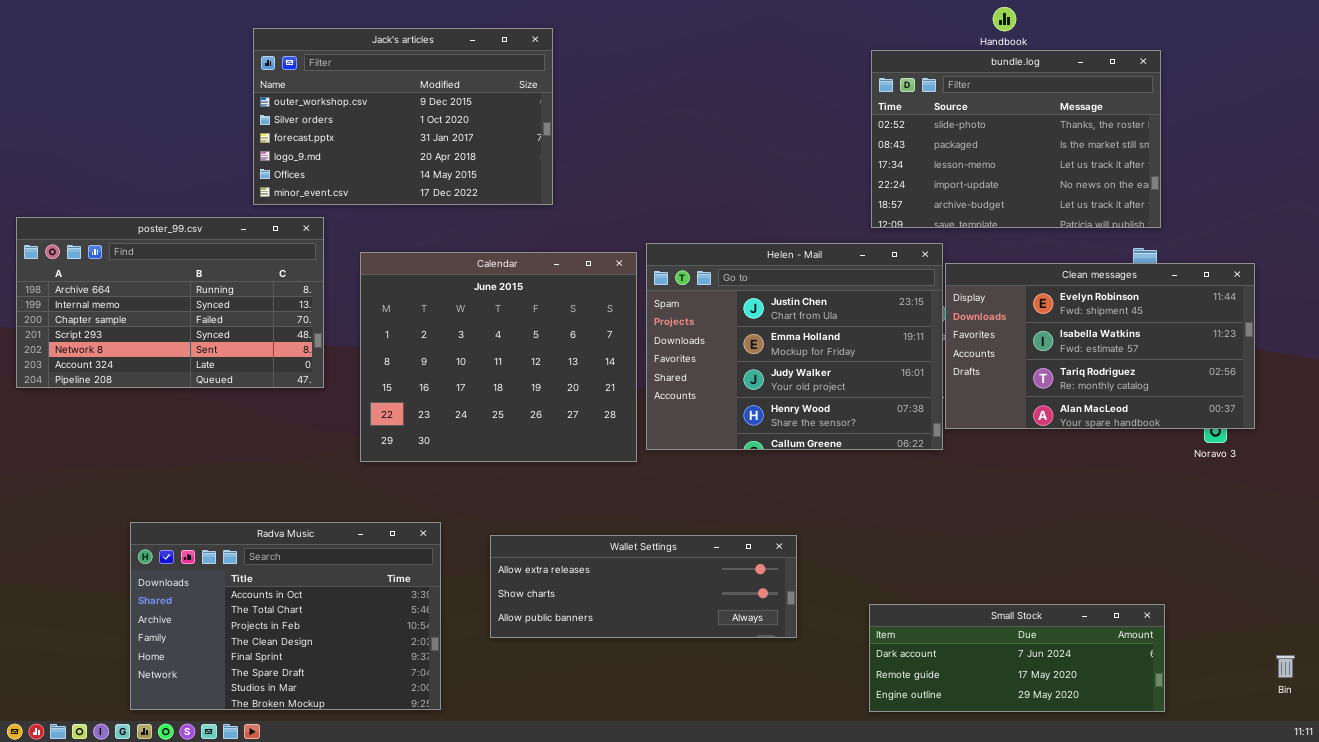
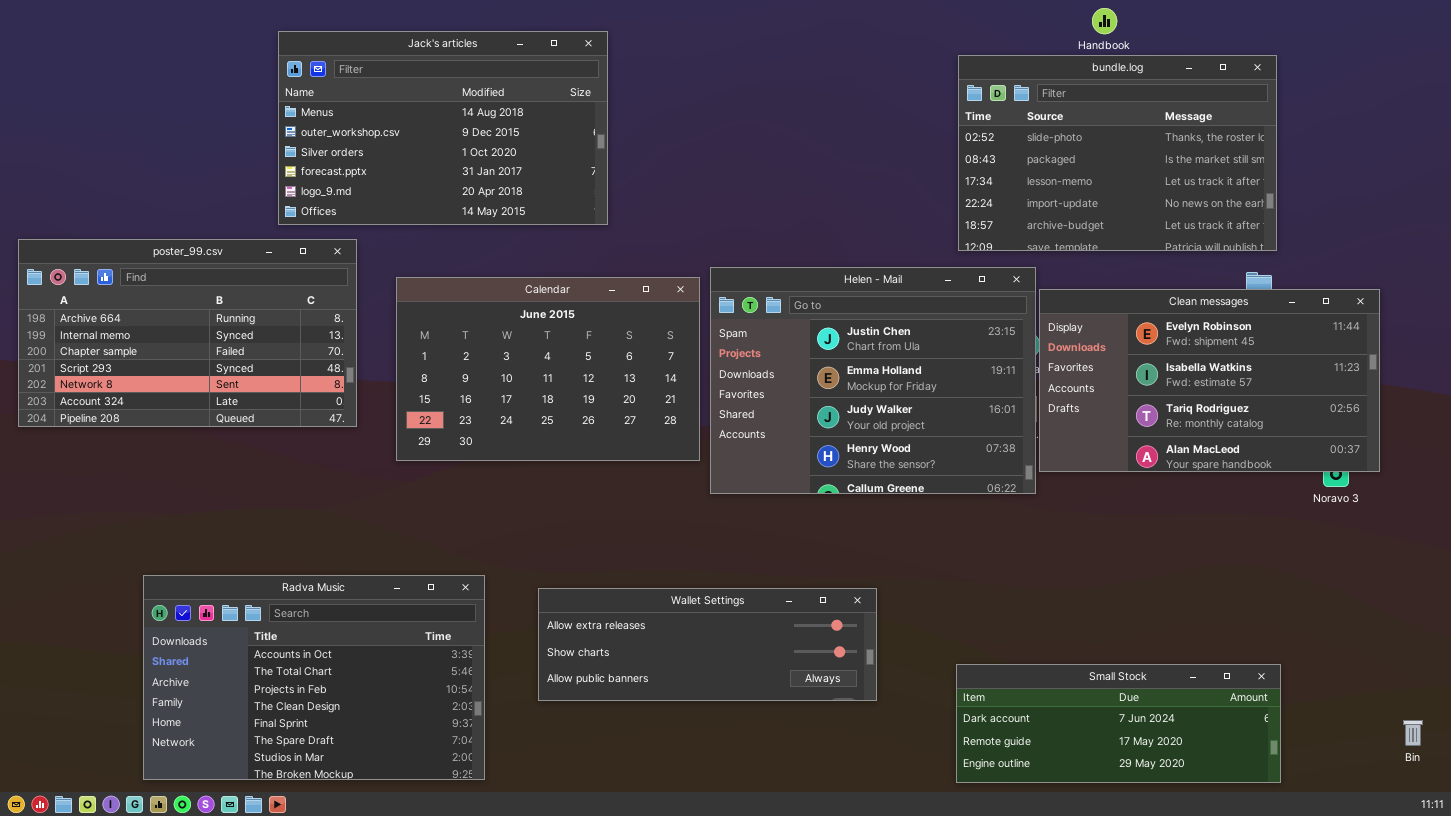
Jack's articles: [253,28,553,205] -> [278,31,608,225], scrolled up 1 row
Calendar: [360,252,637,462] -> [396,277,700,461], resized

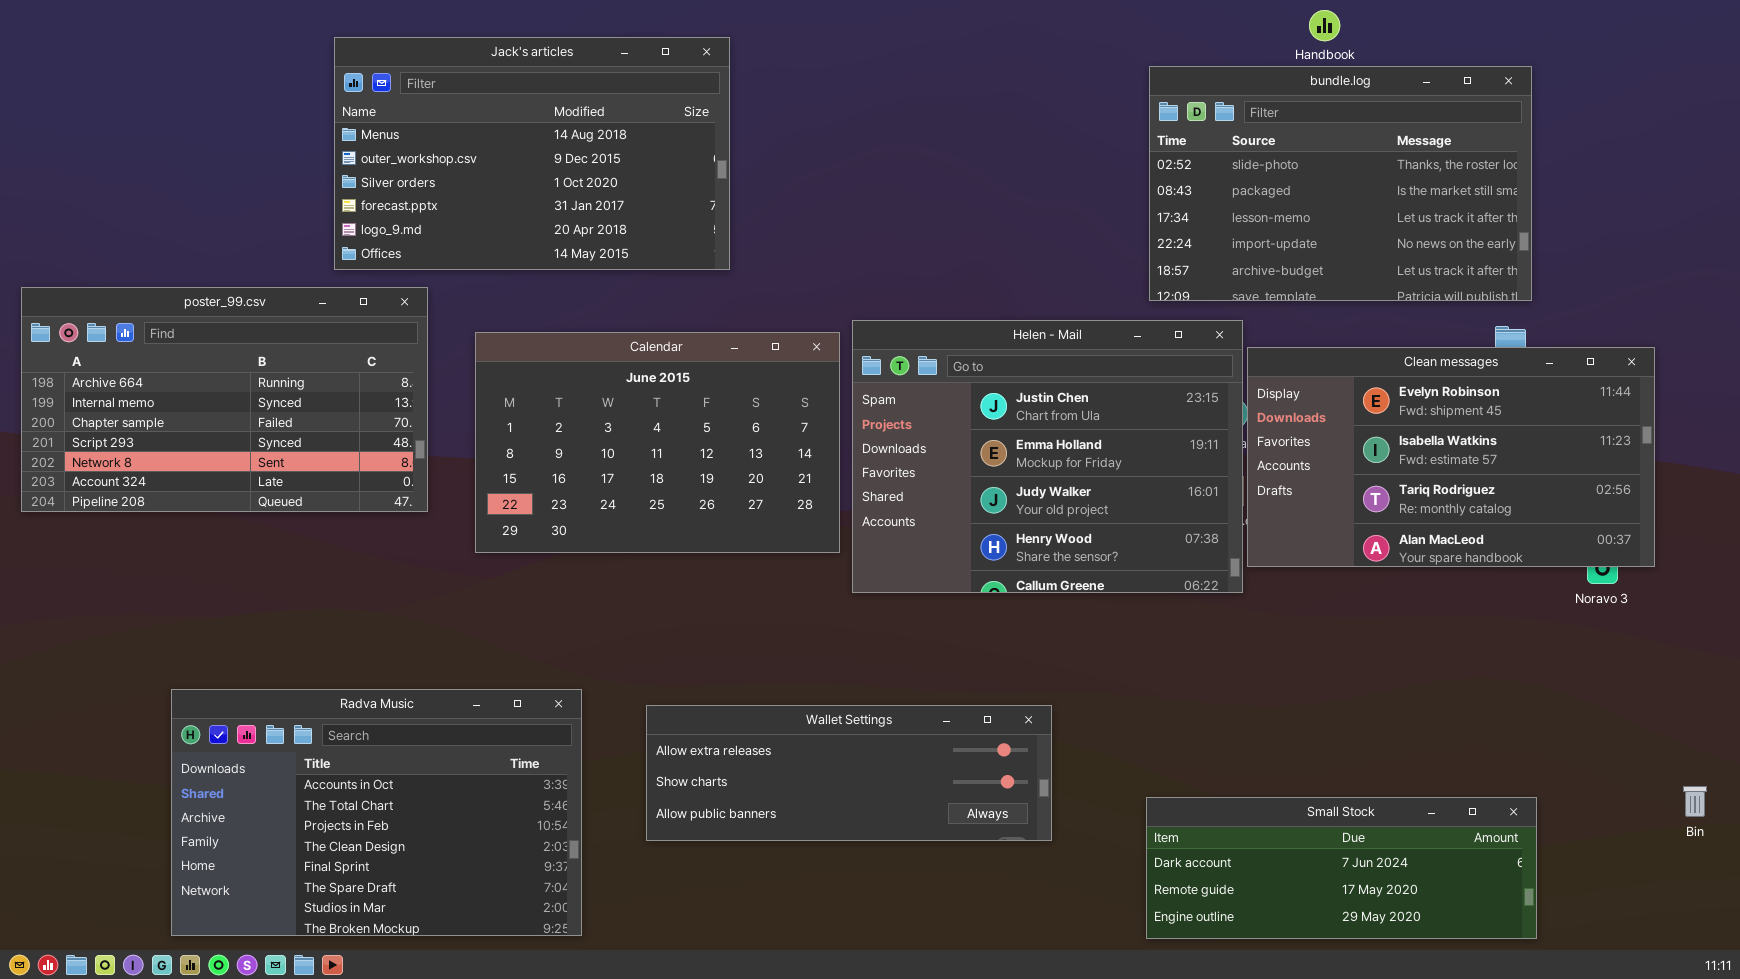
Bin: [1403,720,1423,746] -> [1683,786,1707,817], moved

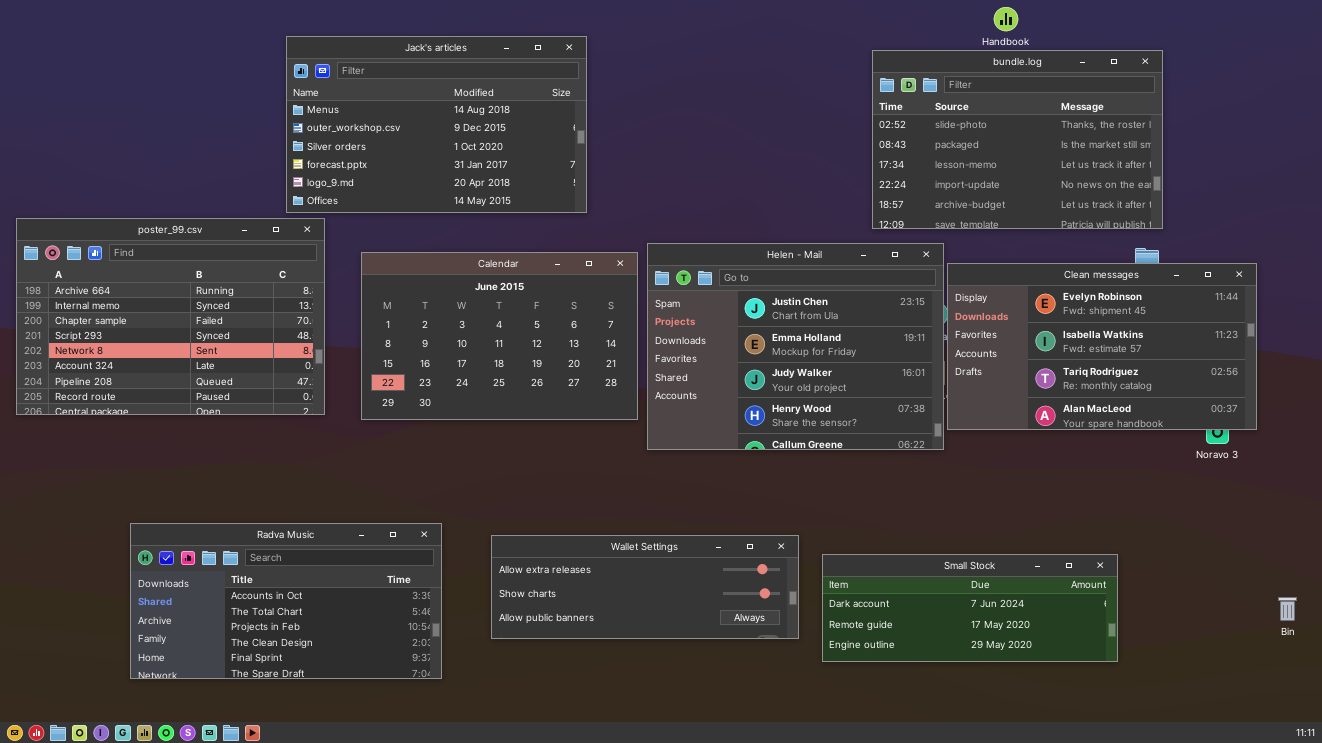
Jack's articles: [334,37,730,270] -> [286,36,587,213], moved
poster_99.csv: [21,287,428,512] -> [16,218,325,415], resized
Radva Music: [171,689,582,936] -> [130,523,442,679], resized
Small Stock: [1146,797,1537,939] -> [822,554,1118,662], moved

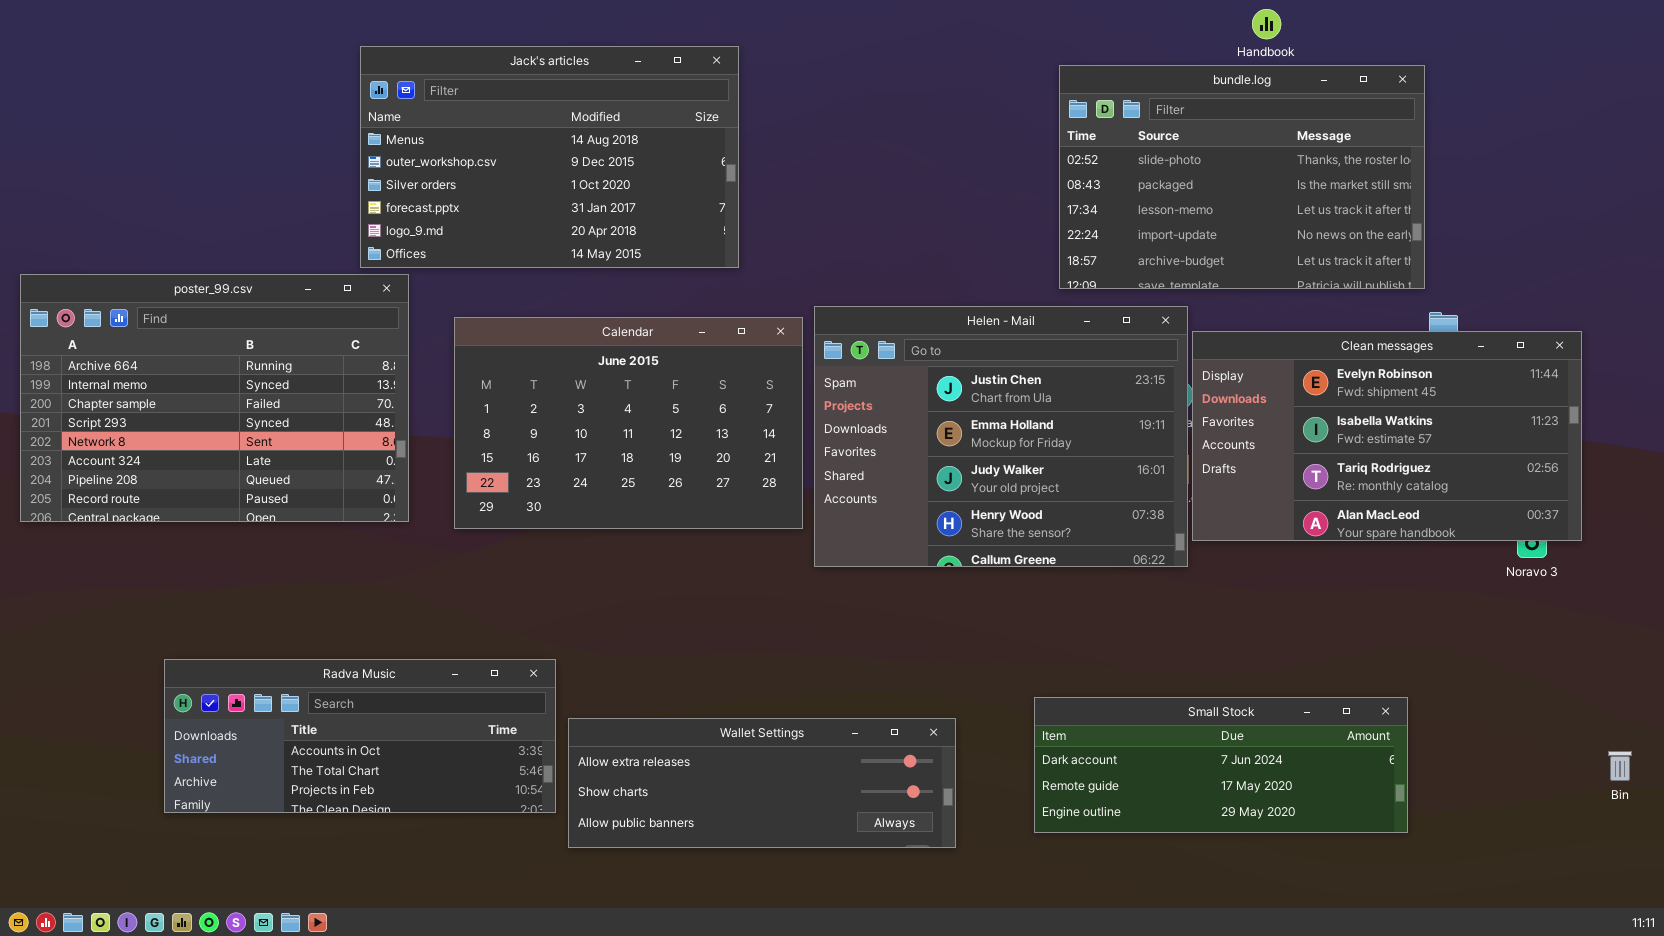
bundle.log: [872,50,1163,229] -> [1059,65,1425,289], moved
Radva Music: [130,523,442,679] -> [164,659,556,813], resized
Wallet Settings: [491,535,799,639] -> [568,718,956,848], moved

